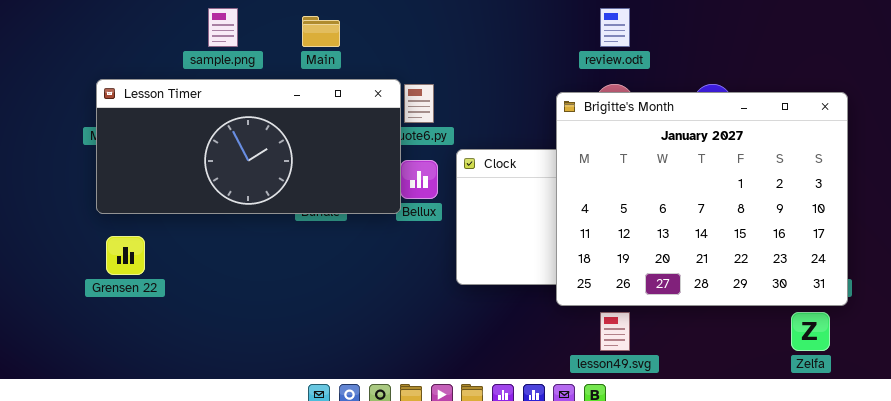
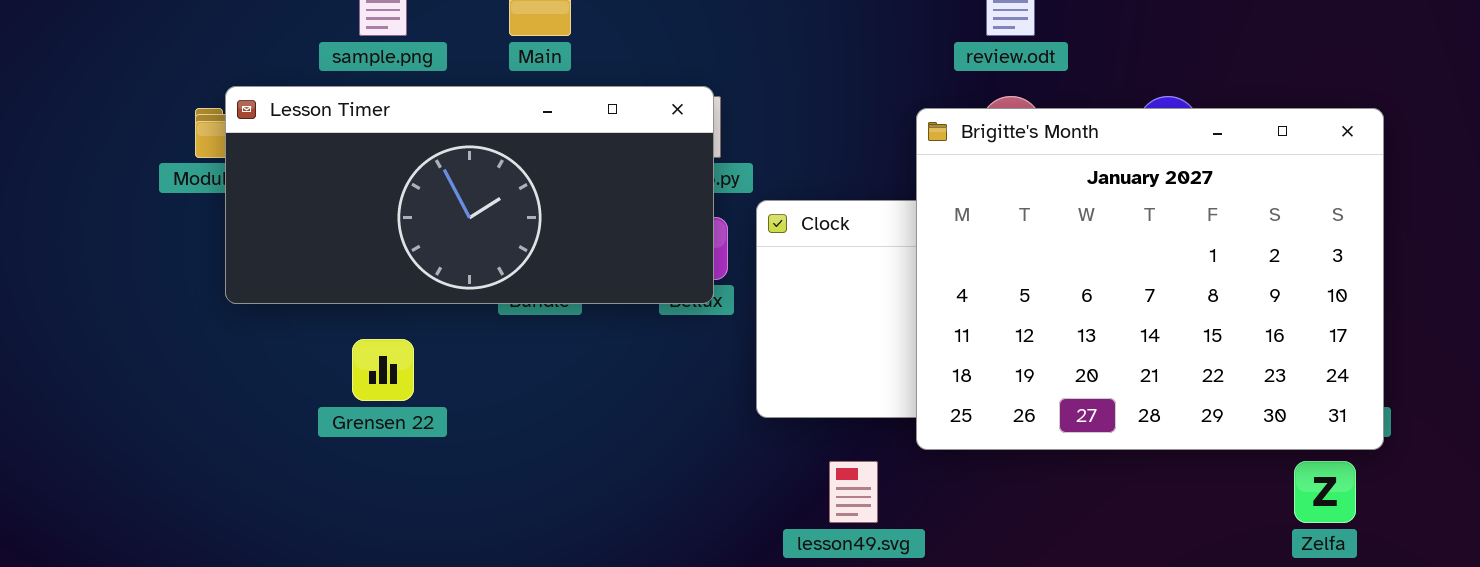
Lesson Timer: [96,79,401,214] -> [225,86,714,304], moved
Grensen 22: [106,236,145,275] -> [352,339,414,401], moved
lesson49.svg: [600,312,630,351] -> [829,461,878,523], moved

